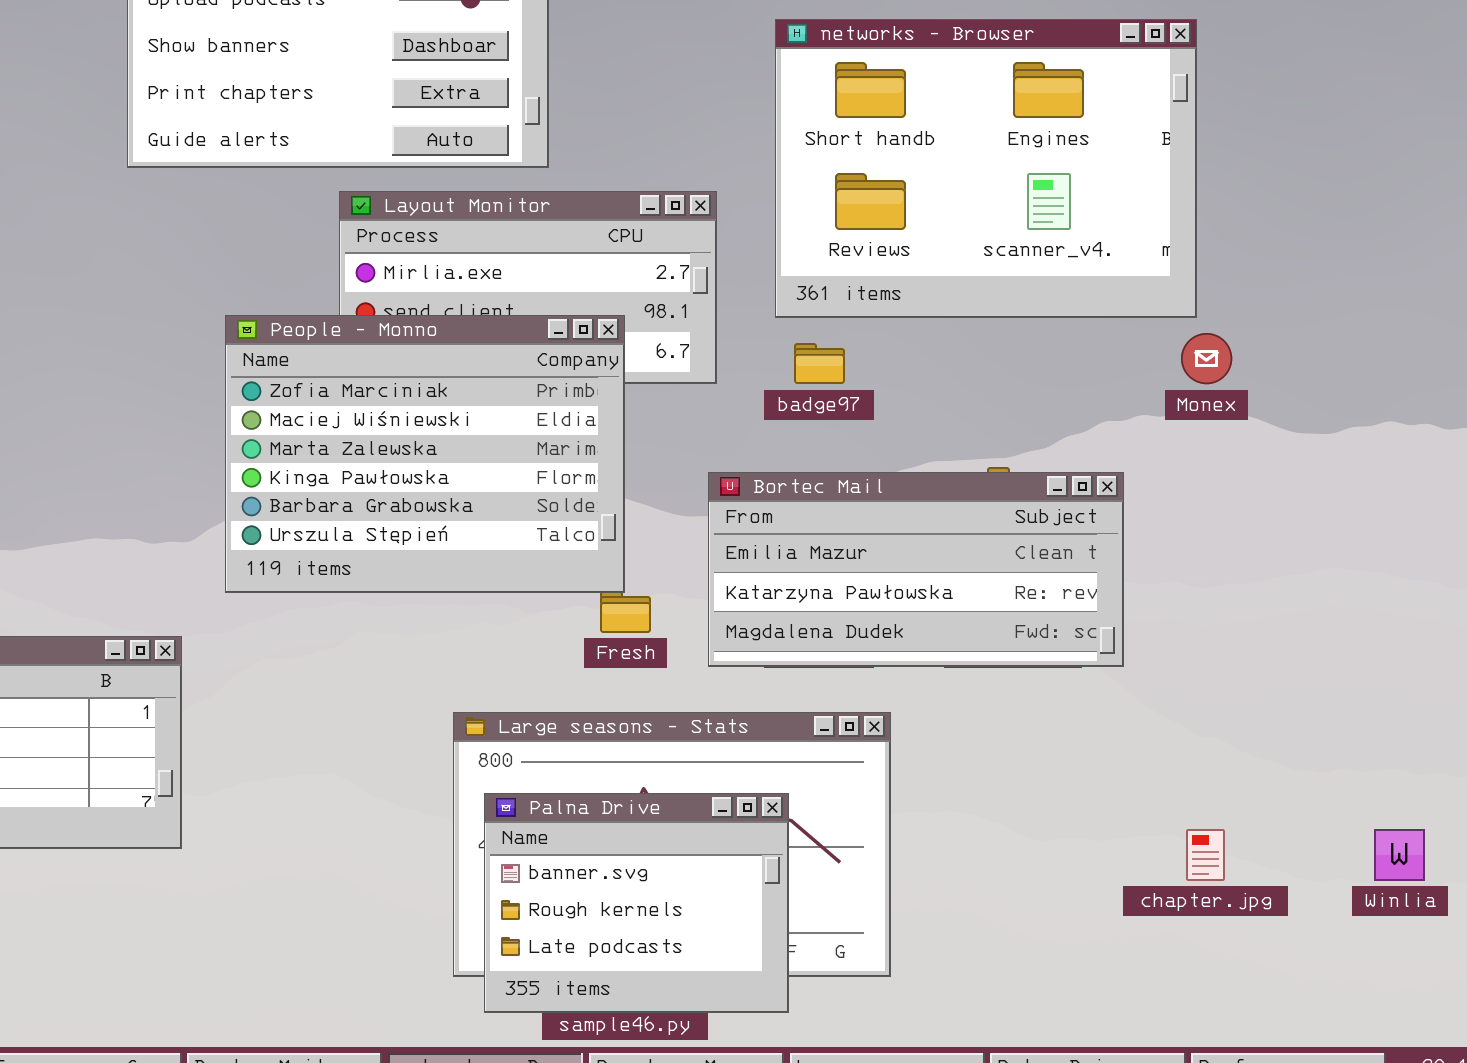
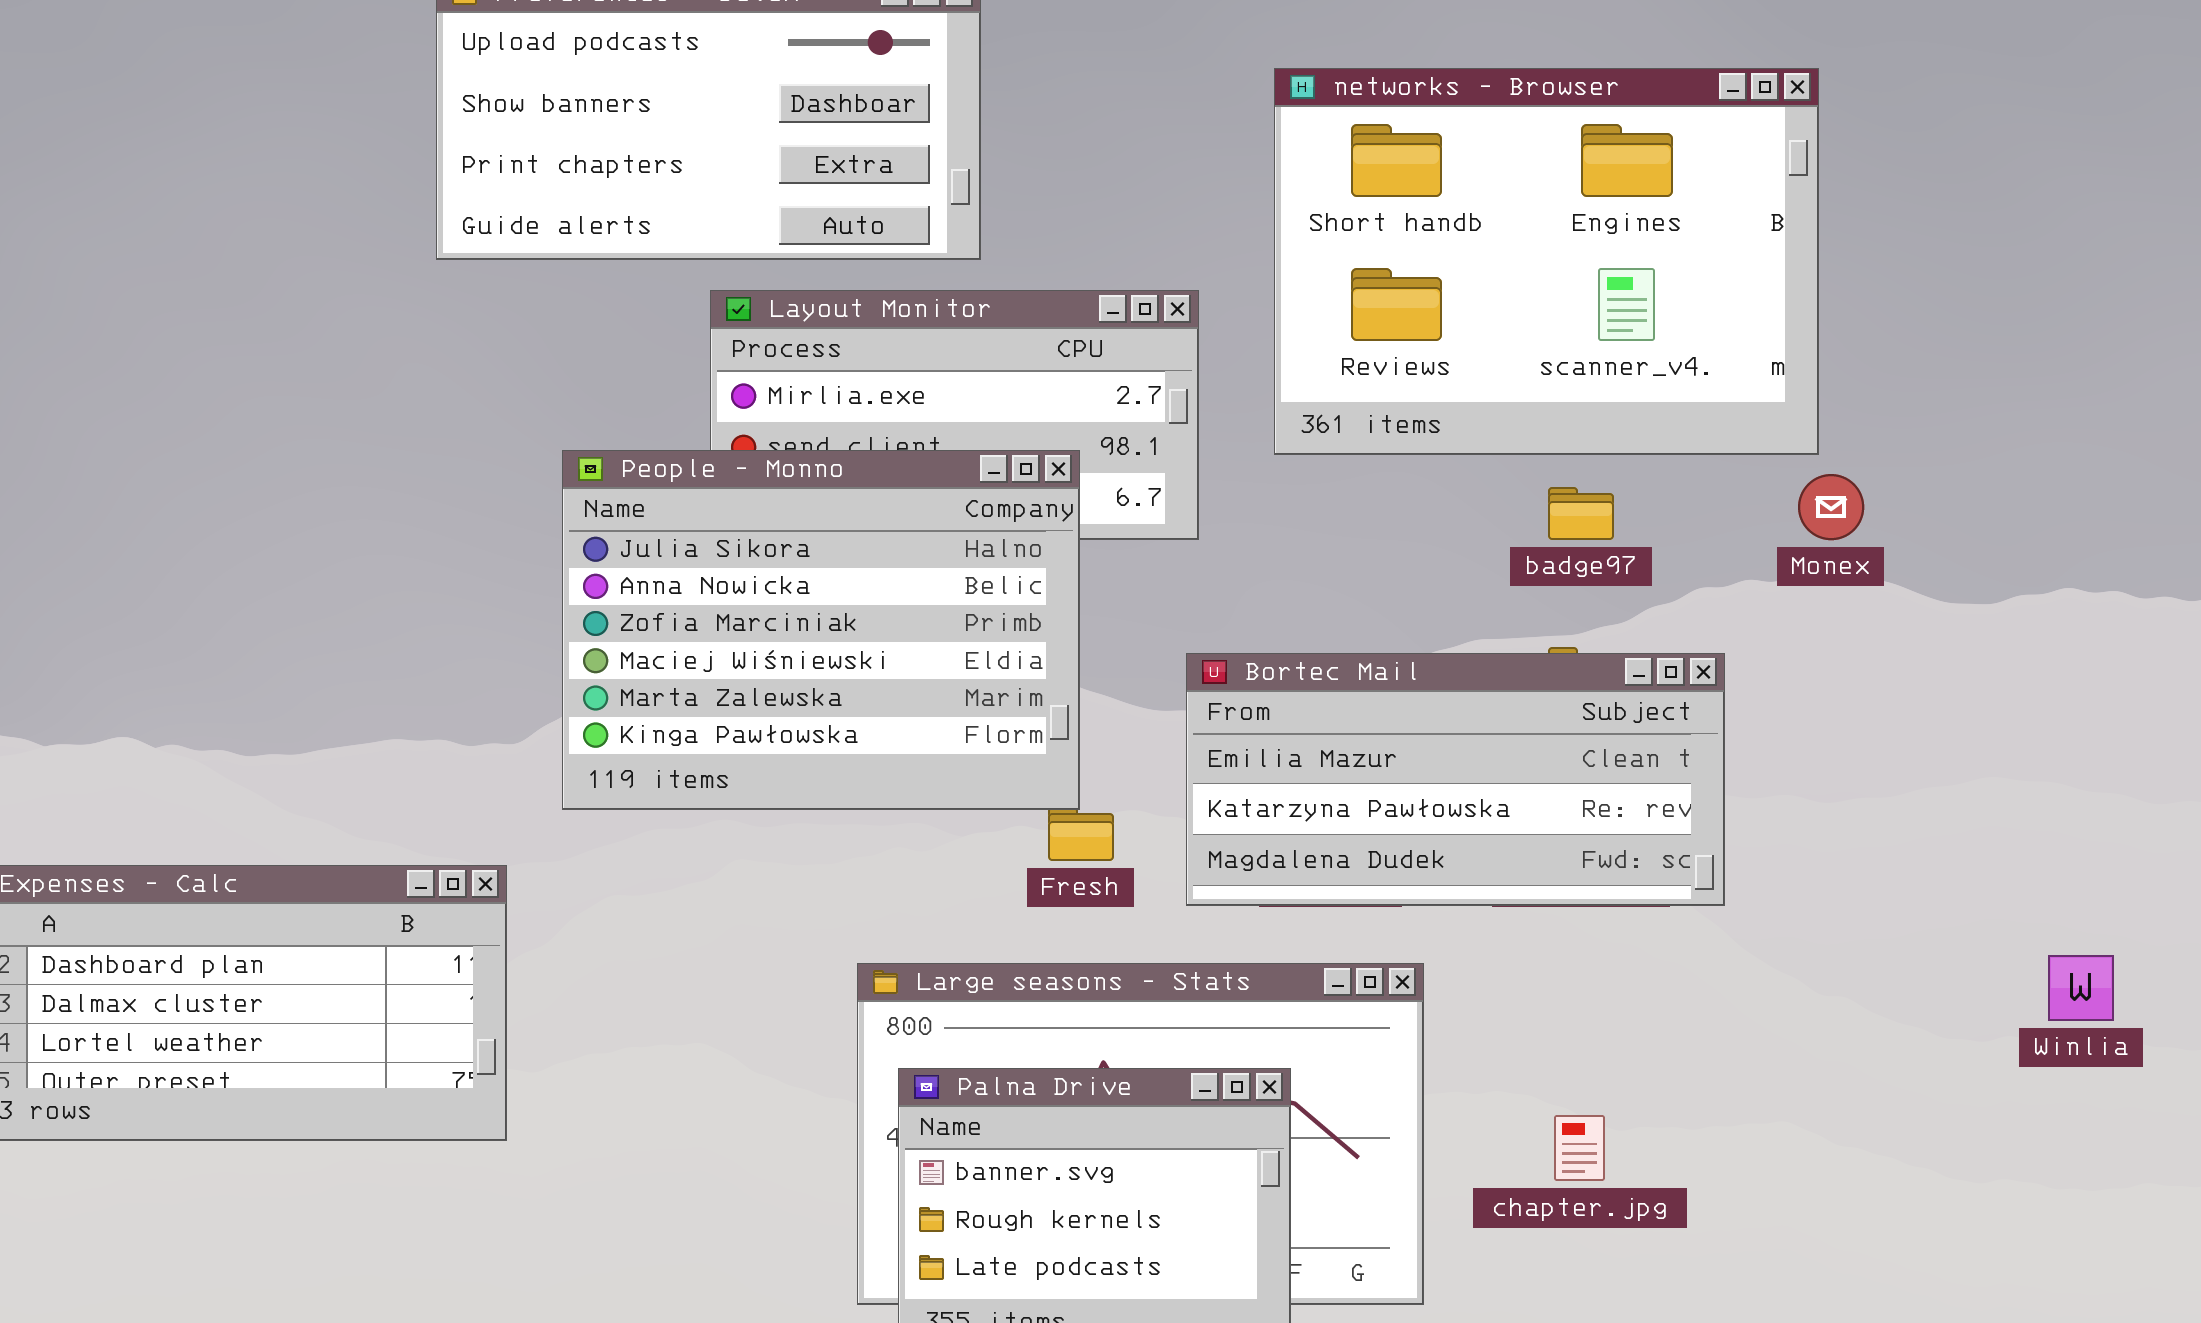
People - Monno: [225,315,625,593] -> [562,450,1080,810], scrolled up 2 rows
badge97: [794,343,845,384] -> [1548,487,1614,540], moved
chapter.jpg: [1186,829,1225,881] -> [1554,1115,1605,1181], moved
Winlia: [1374,829,1425,881] -> [2048,955,2114,1021], moved

